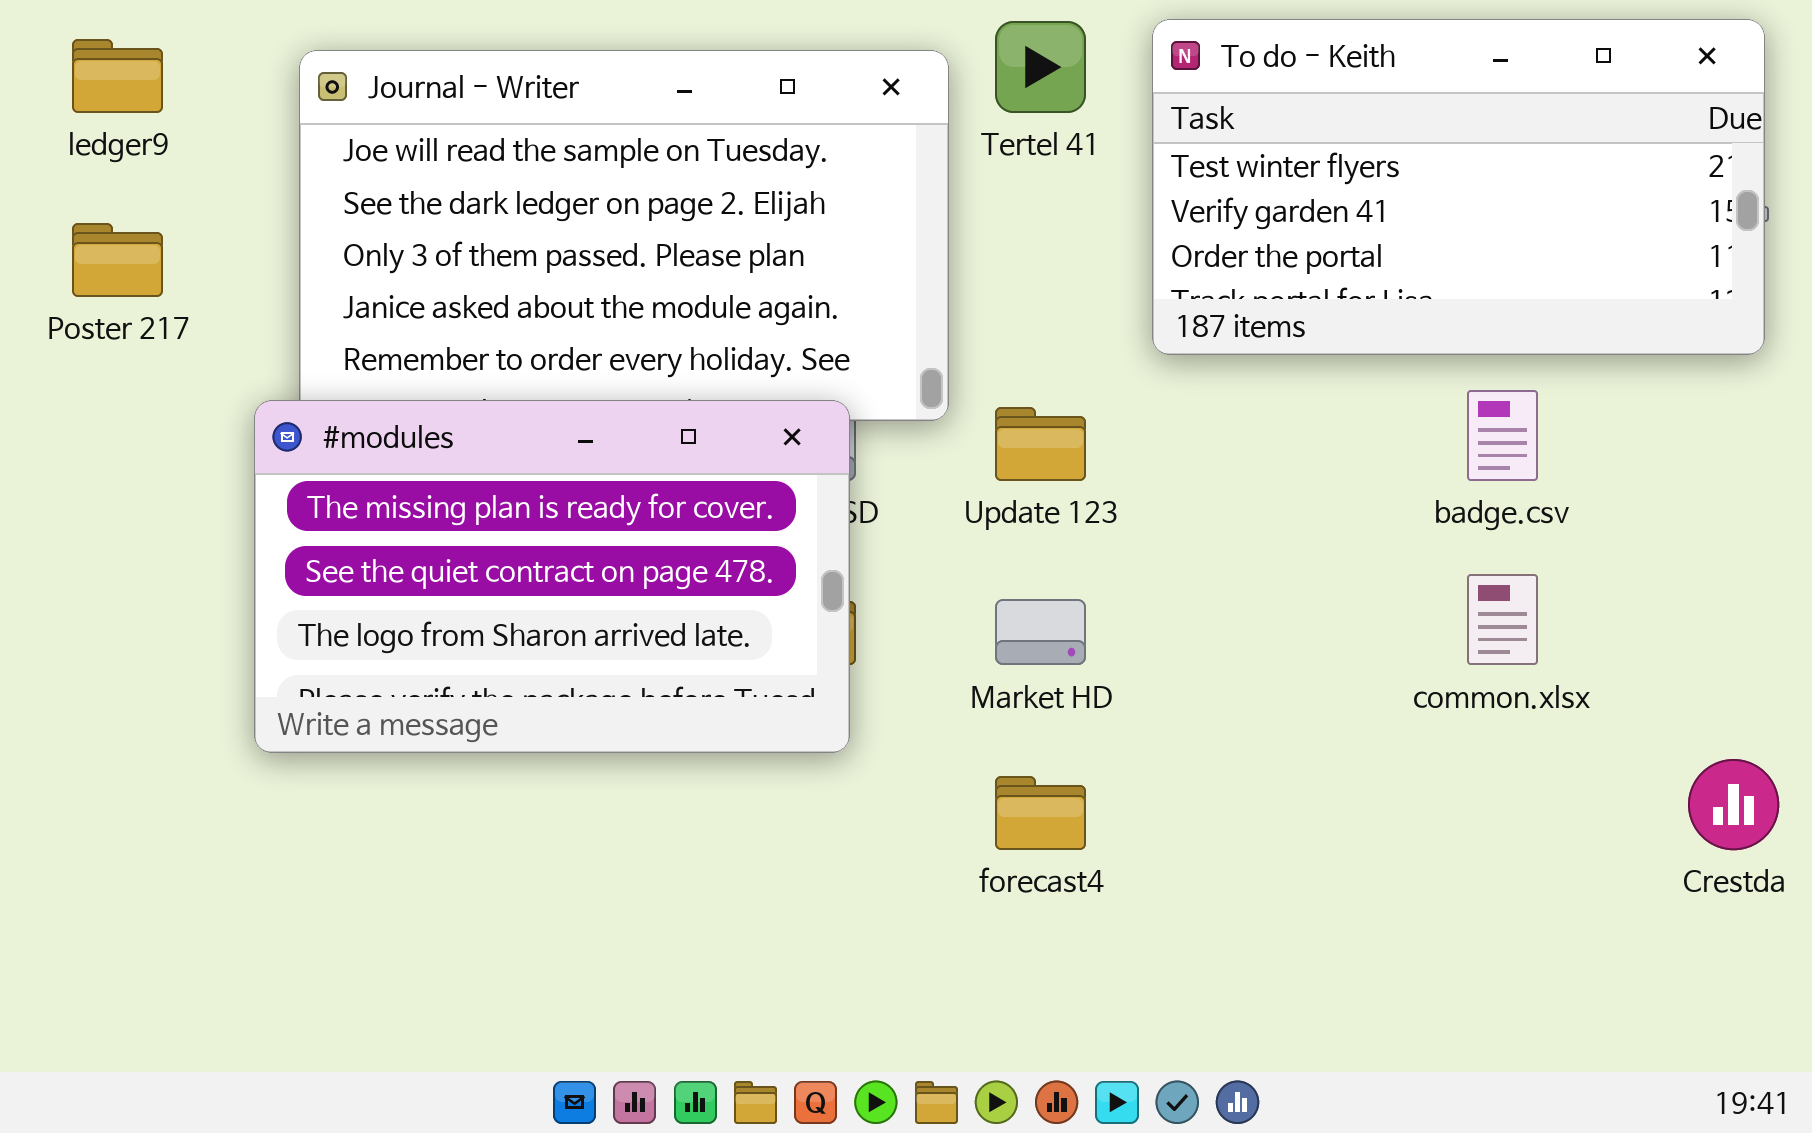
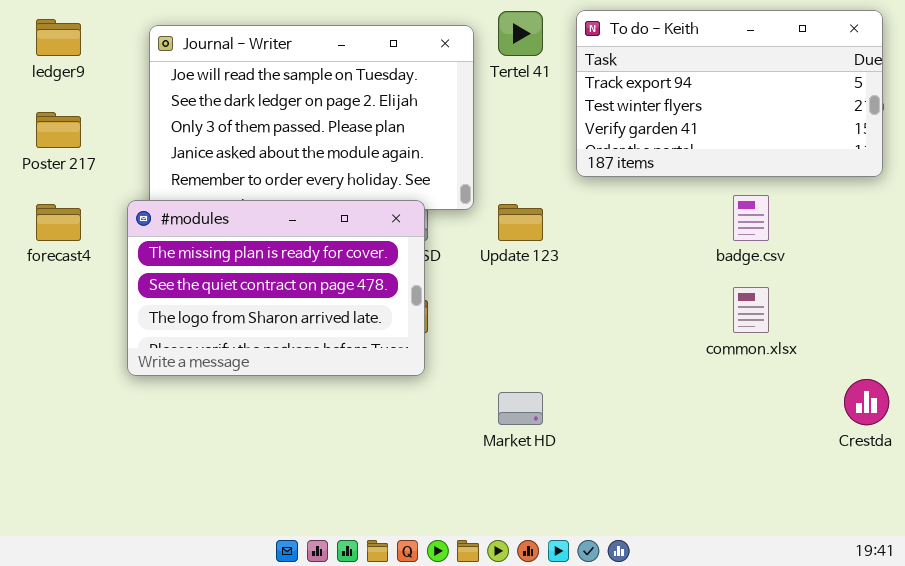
To do - Keith: [1152,19,1765,355] -> [576,10,883,177], scrolled up 1 row
Market HD: [995,599,1086,665] -> [498,392,543,425], moved
forecast4: [995,776,1086,850] -> [36,204,81,241], moved

